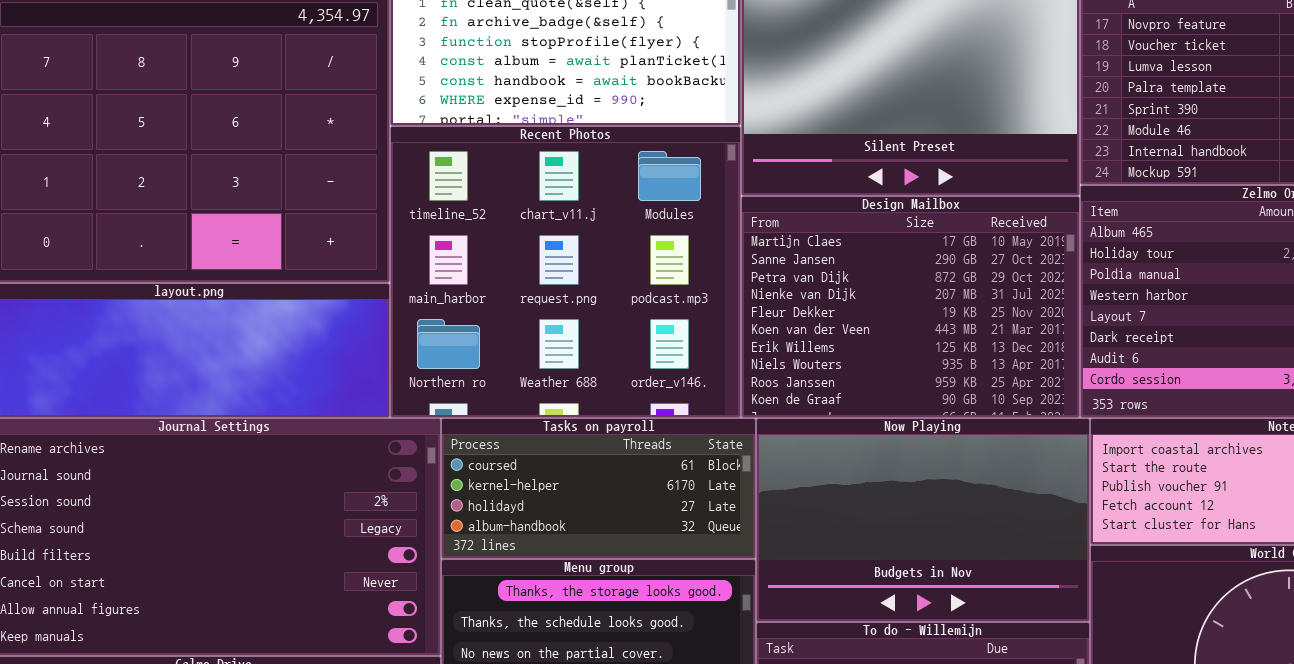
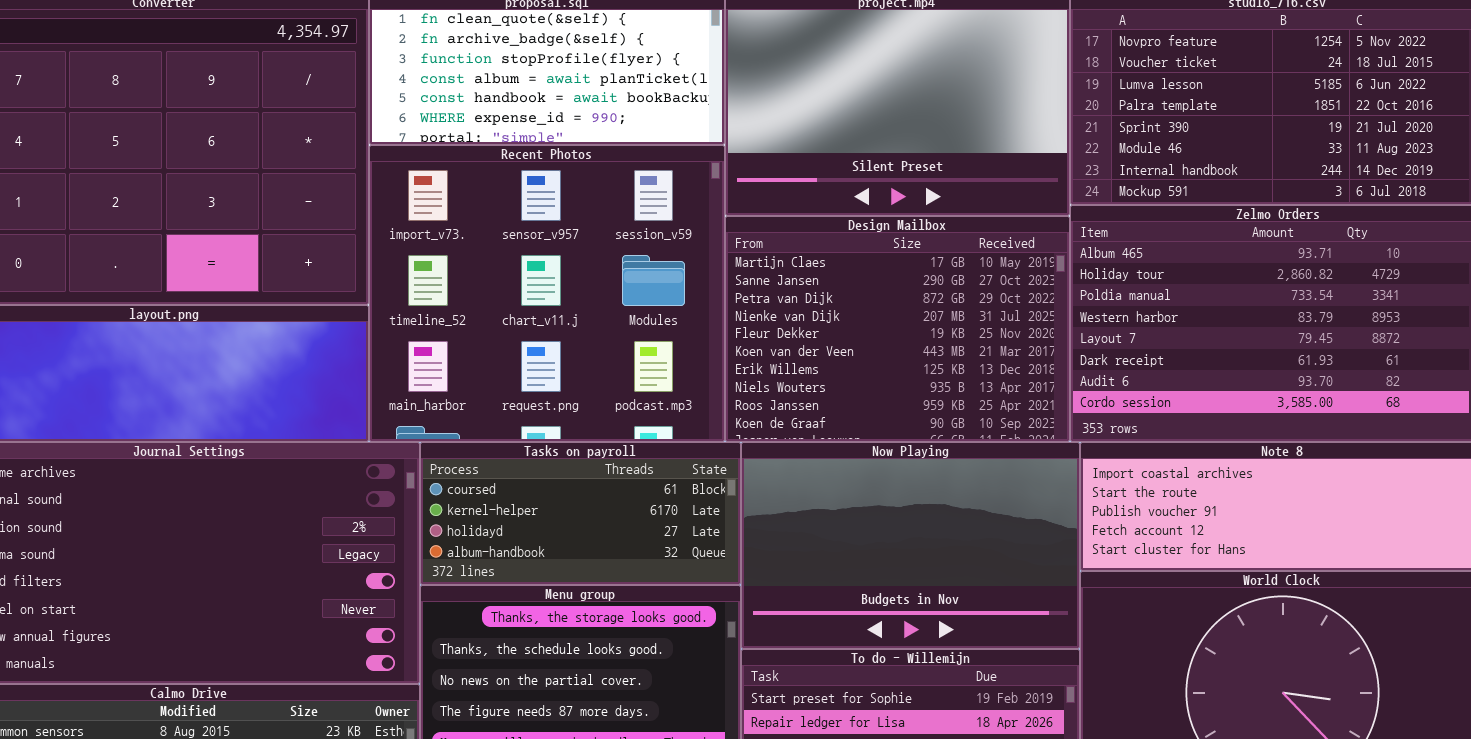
Recent Photos: [390,126,741,418] -> [369,145,725,442], scrolled up 1 row

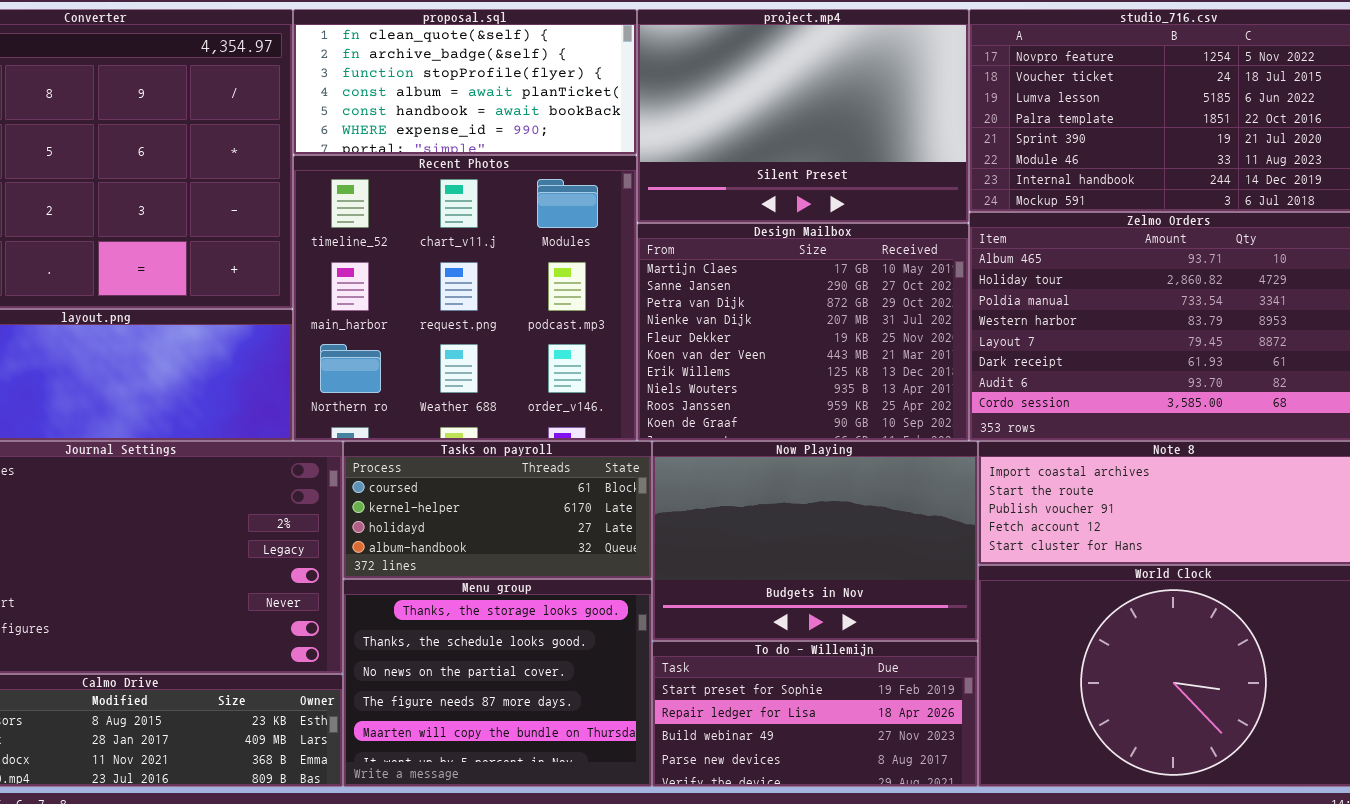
Recent Photos: [369,145,725,442] -> [293,155,637,441], scrolled down 1 row

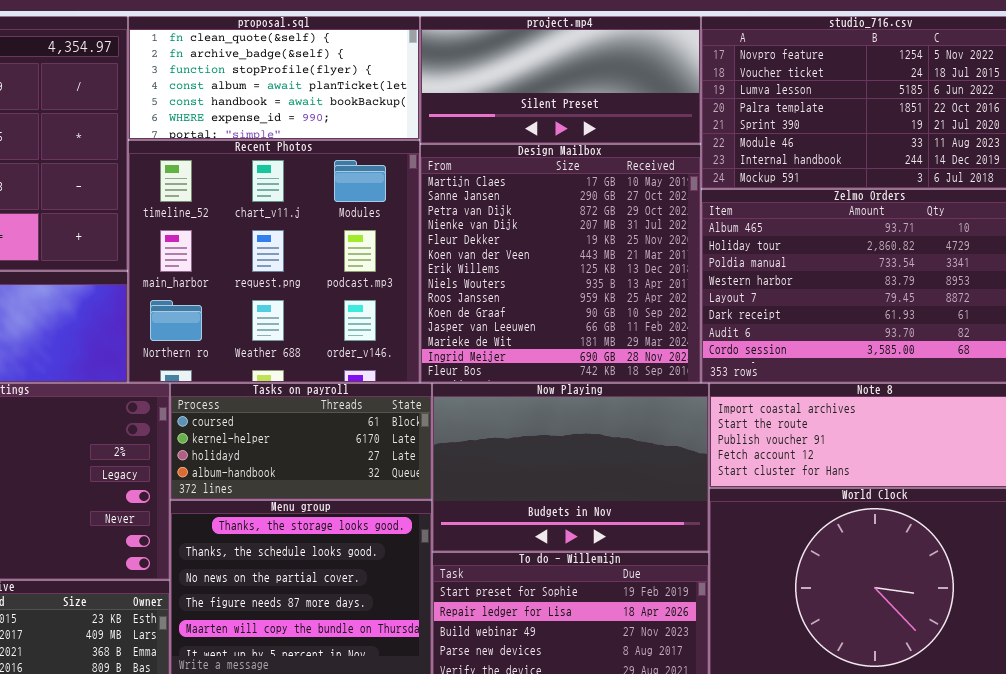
project.mp4: [637,9,969,223] -> [420,16,701,144], resized
Design Mailbox: [637,223,969,441] -> [420,144,701,383], resized

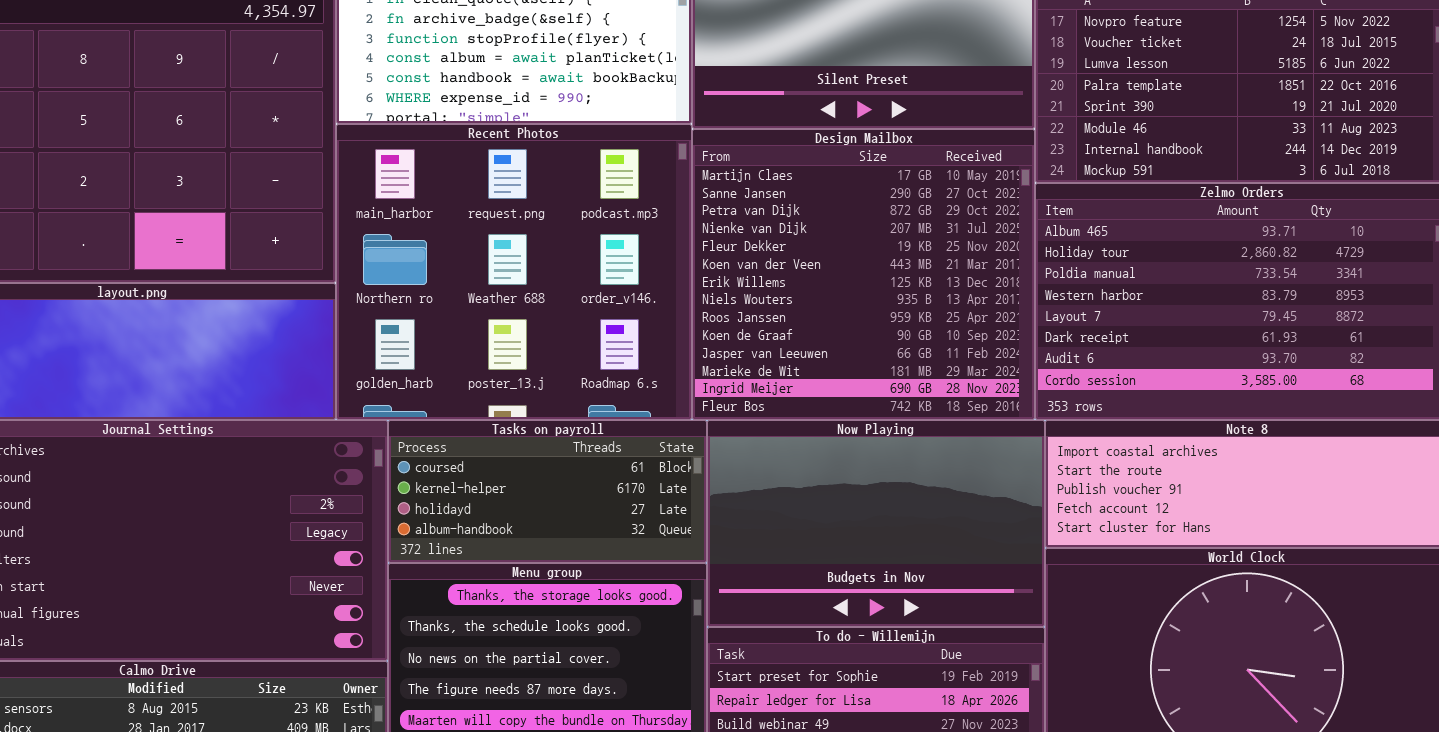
Recent Photos: [128,140,420,383] -> [336,124,692,420], scrolled down 1 row

